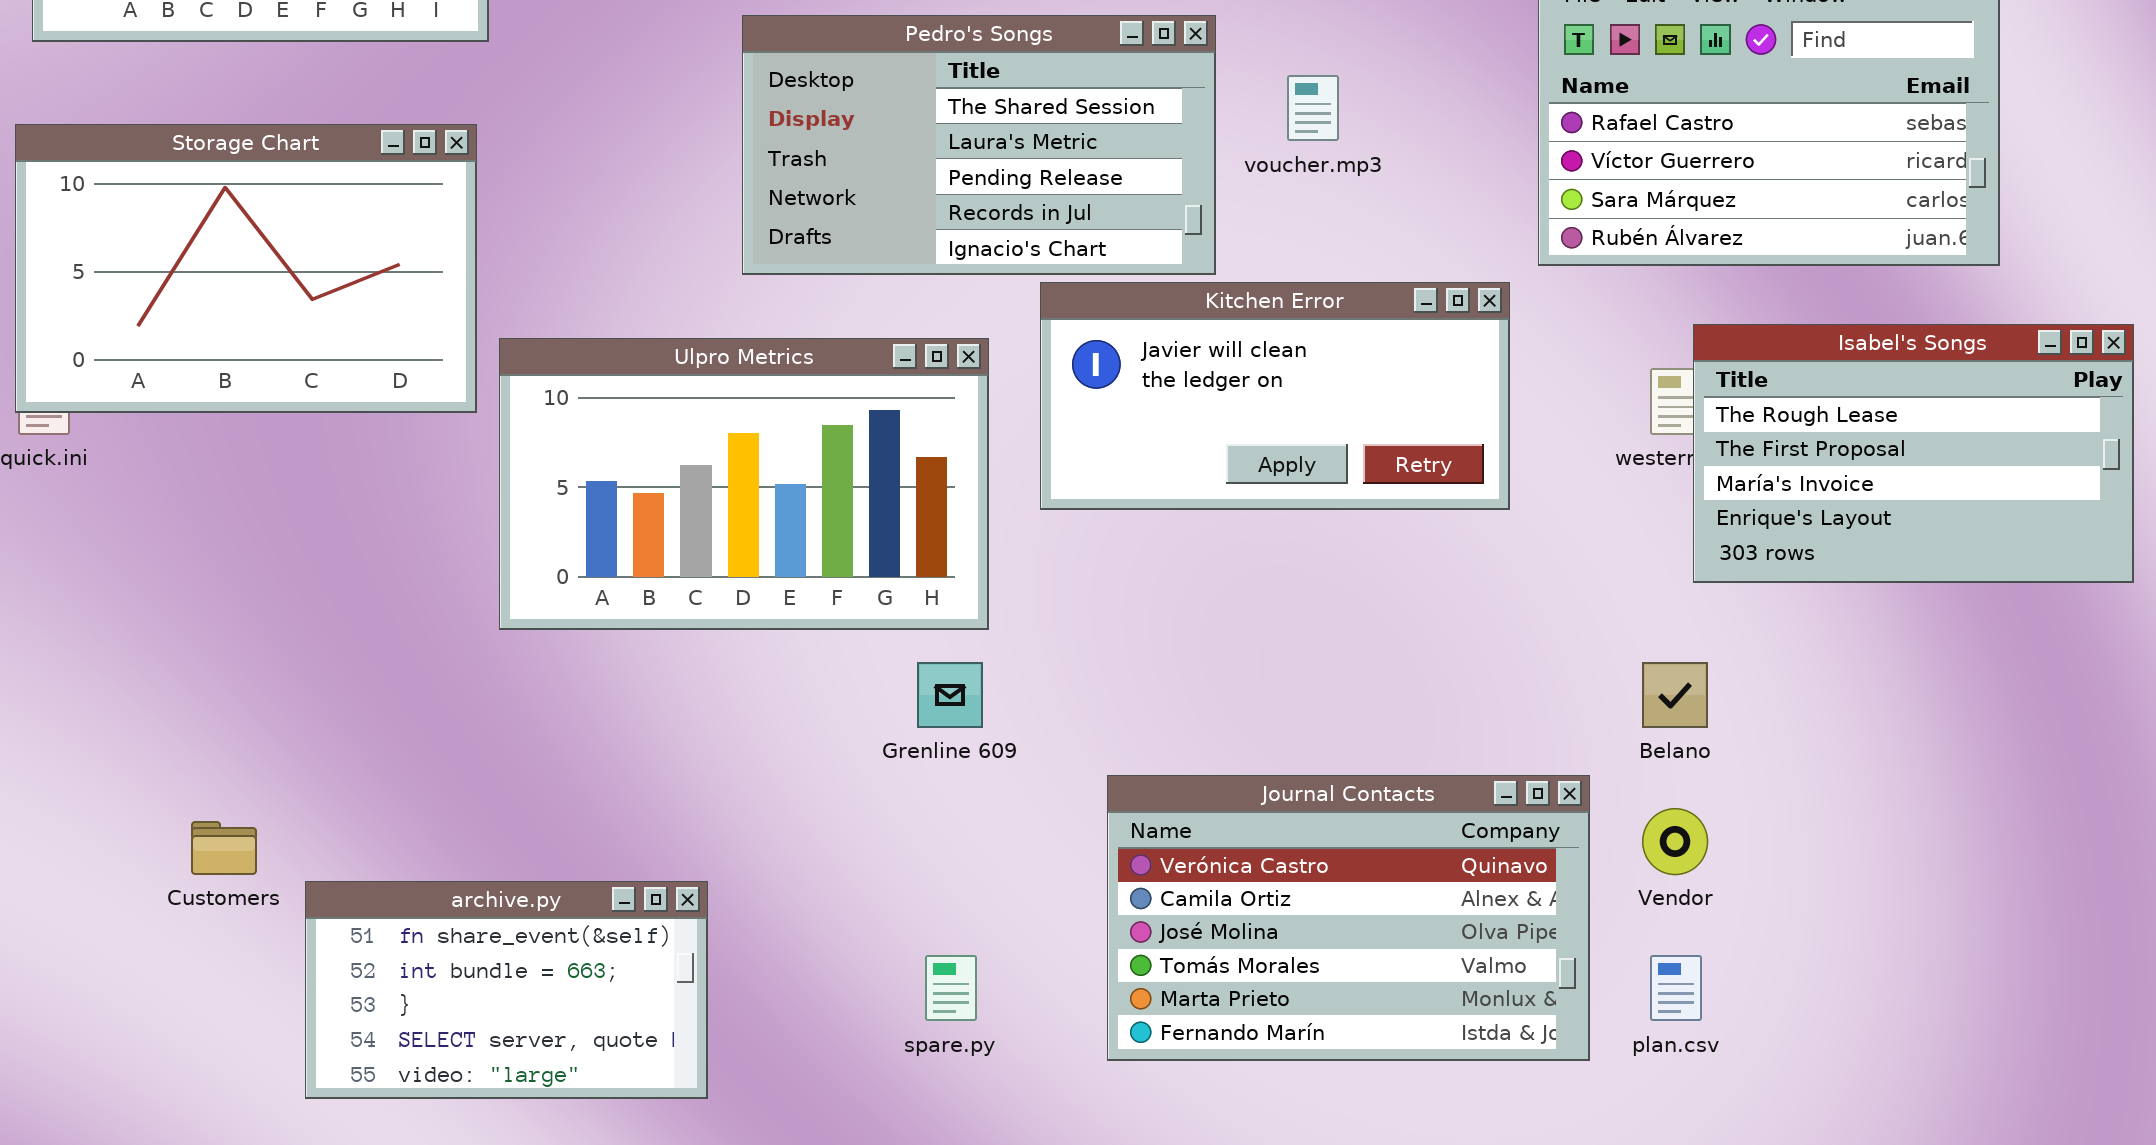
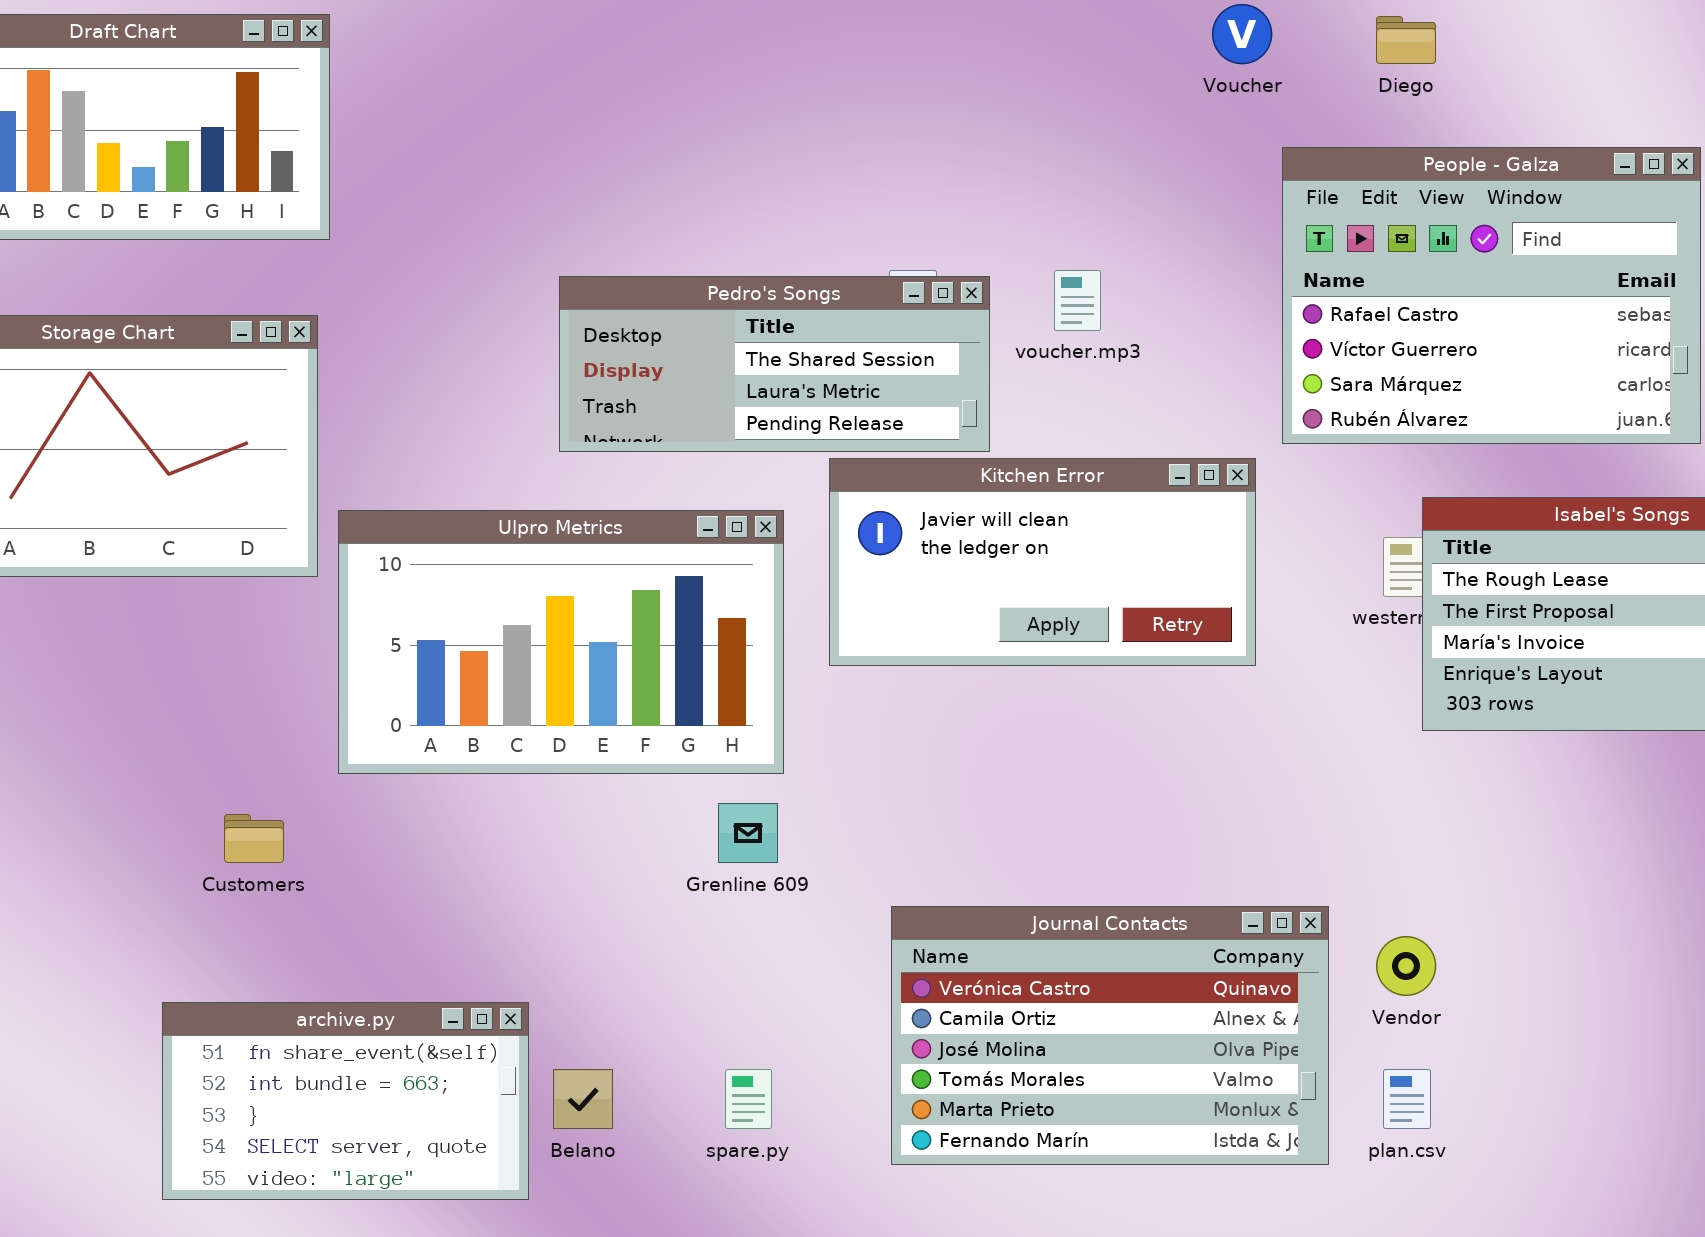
Pedro's Songs: [742,15,1216,275] -> [559,276,990,452], resized
Belano: [1642,662,1708,728] -> [553,1069,613,1129], moved
Customers: [191,821,257,875] -> [224,814,284,863], moved

